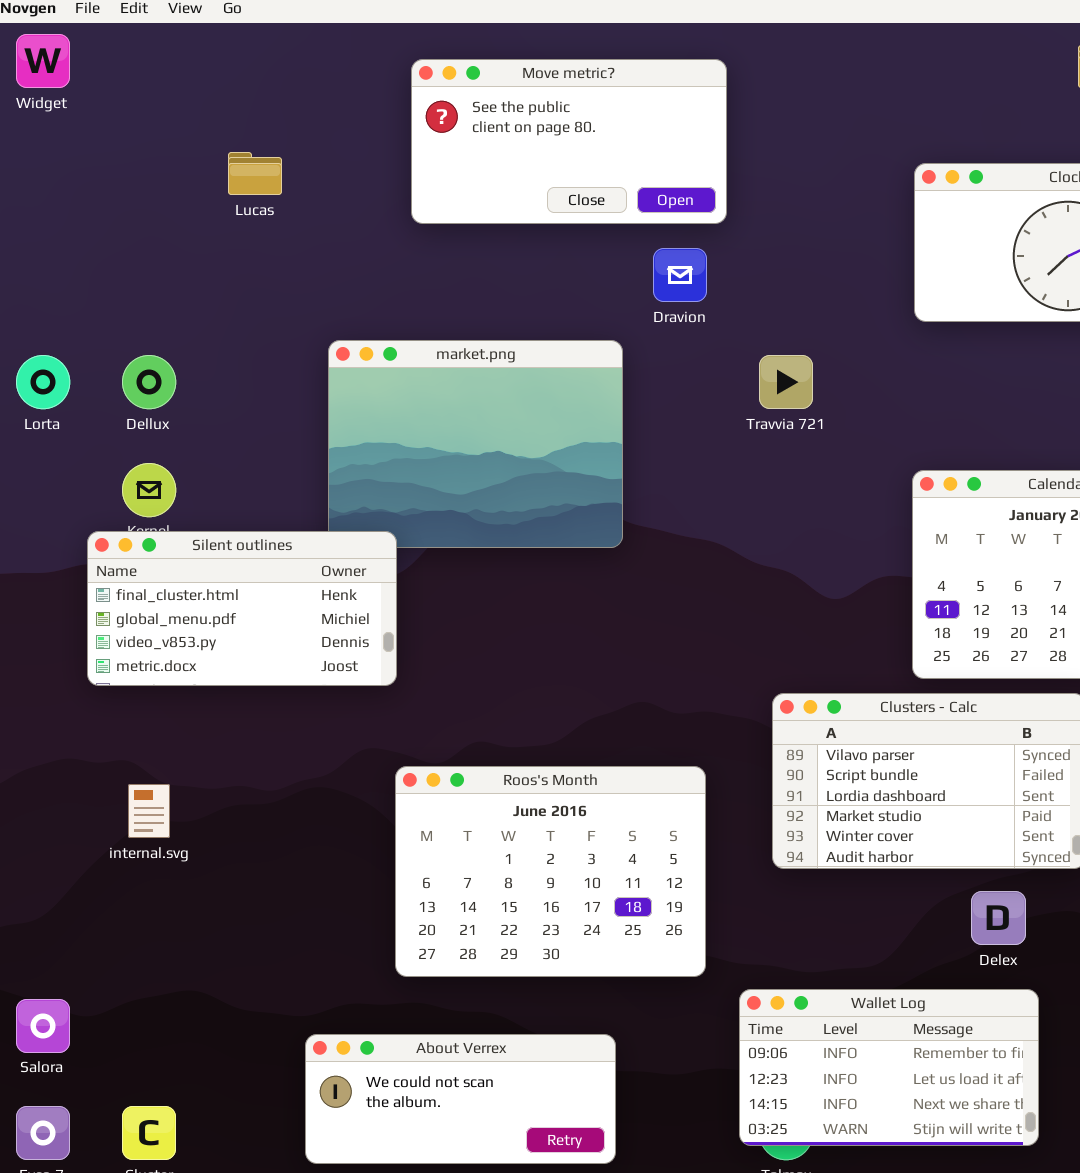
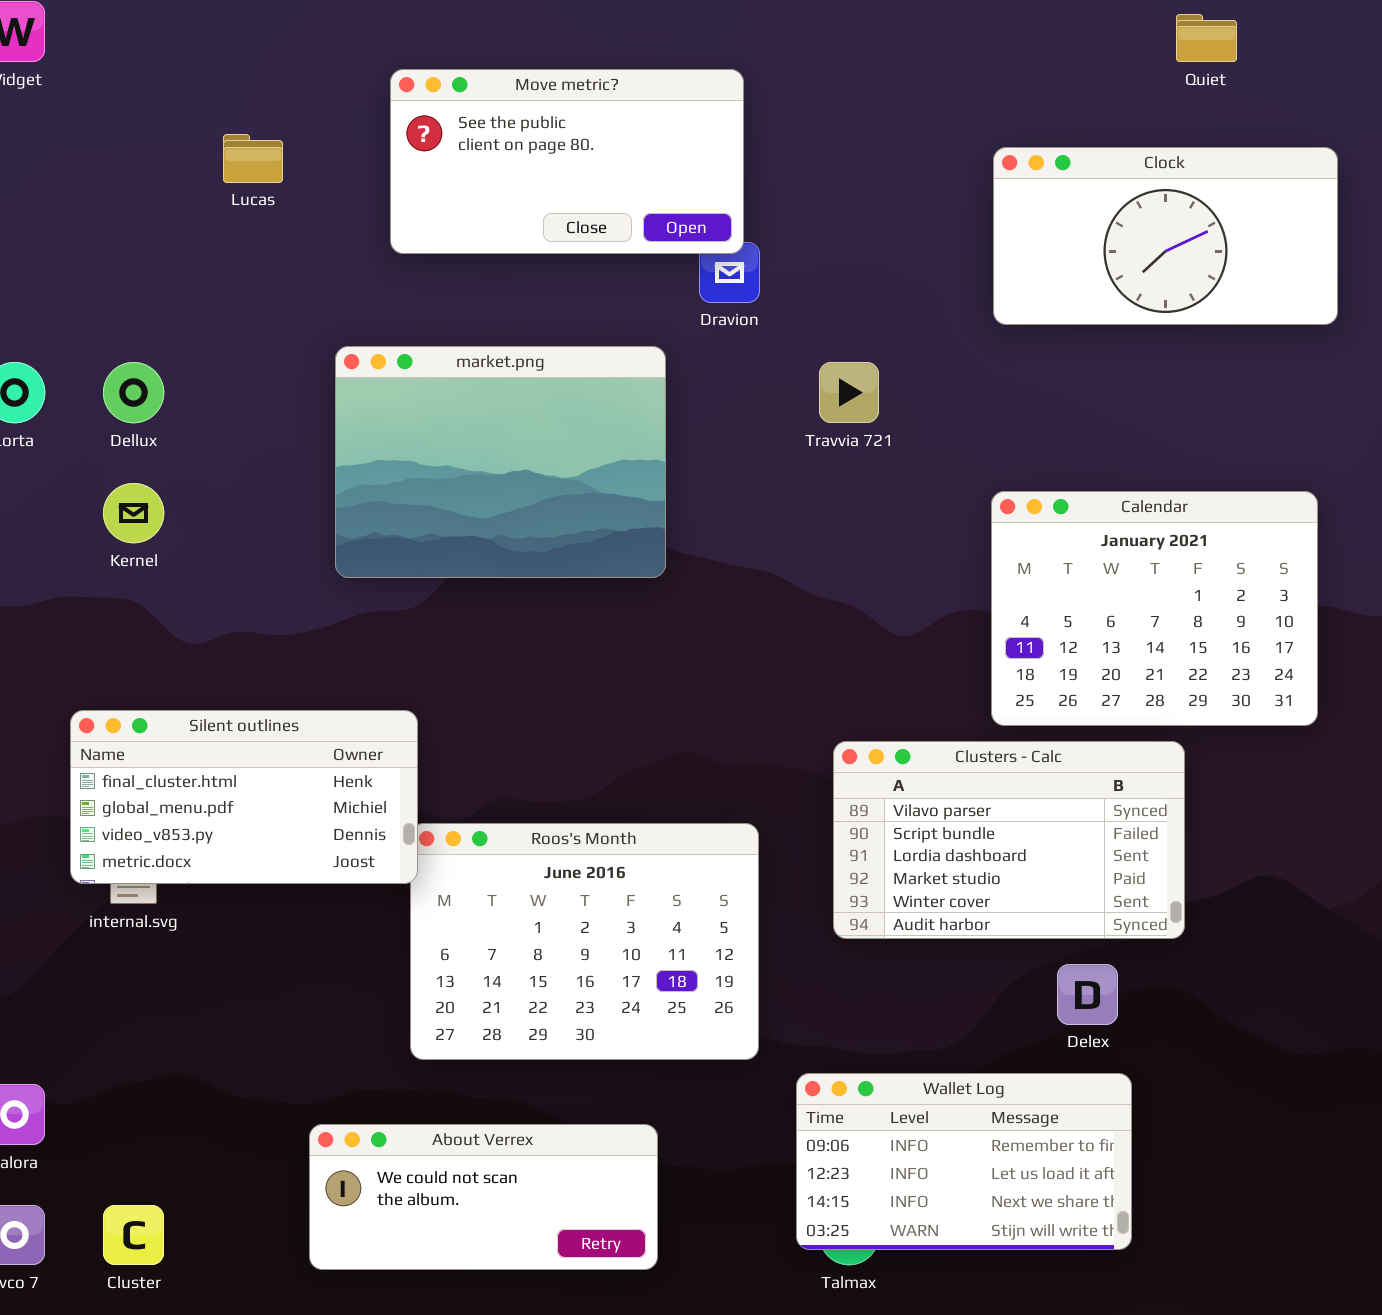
Move metric?: [411,59,727,224] -> [390,69,744,254], moved
Silent outlines: [87,531,397,686] -> [70,710,418,884], moved

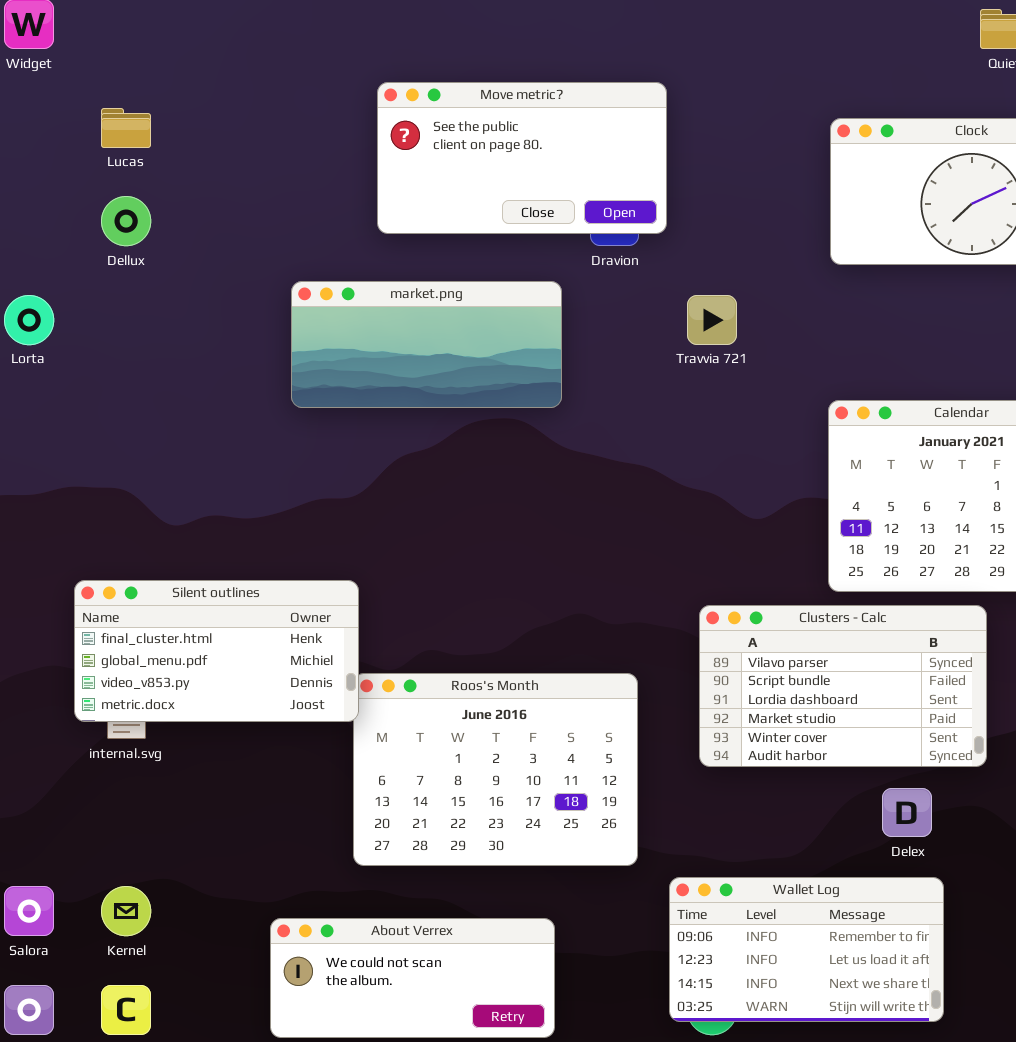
Move metric?: [390,69,744,254] -> [377,82,667,234], moved
Lucas: [223,134,283,183] -> [101,108,151,148], moved
market.png: [335,346,666,578] -> [291,281,562,408], resized
Dellux: [103,362,164,423] -> [101,196,151,246], moved
Kernel: [103,483,164,543] -> [101,886,151,936], moved

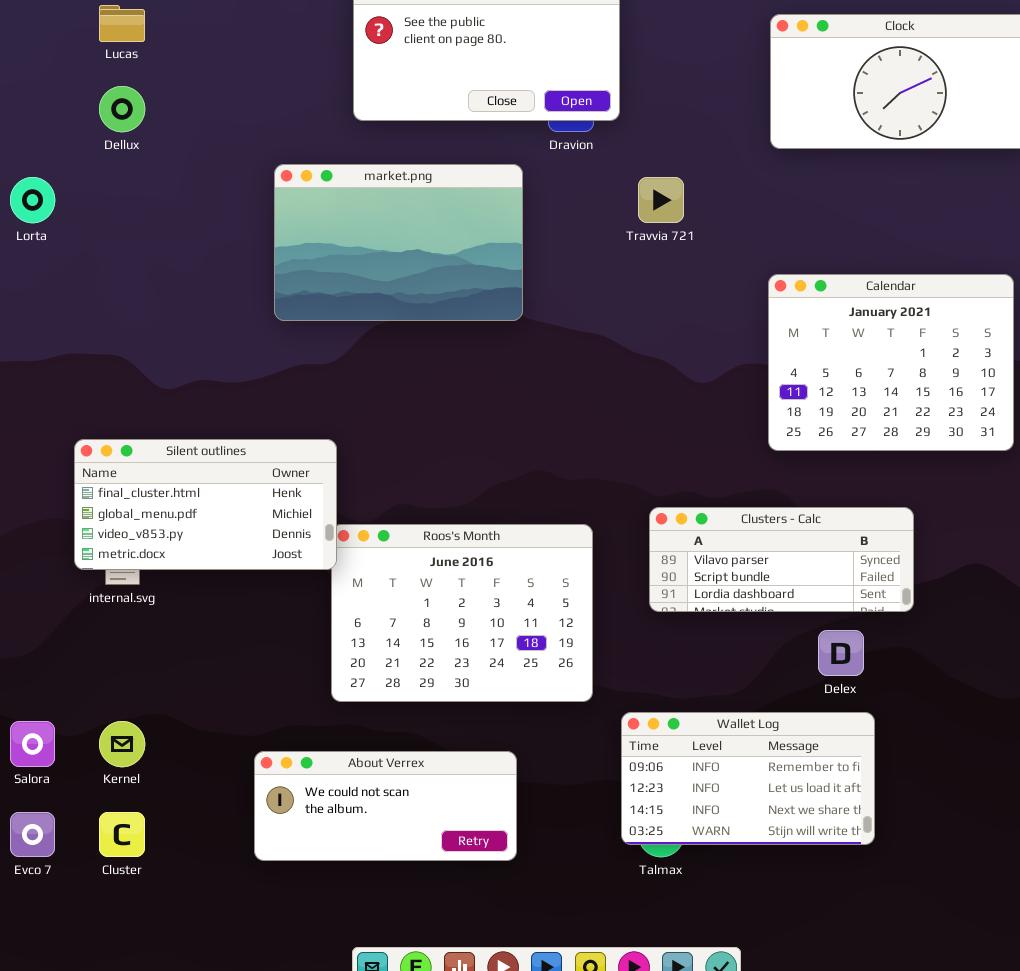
market.png: [291,281,562,408] -> [274,164,523,321], resized
Clusters - Calc: [699,605,987,767] -> [649,507,914,612], resized

